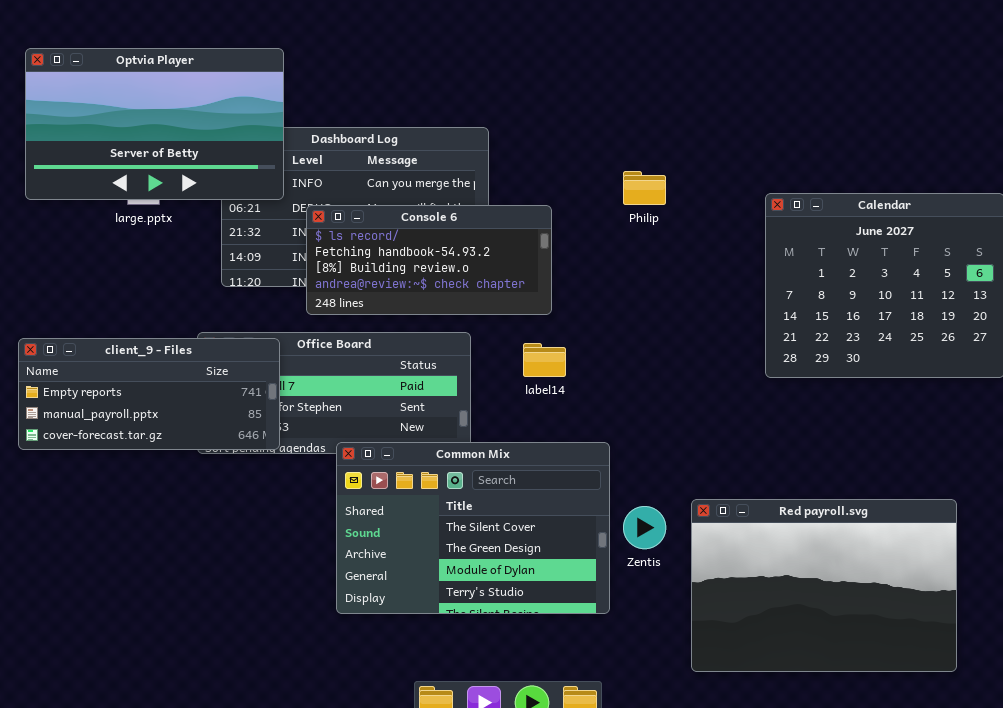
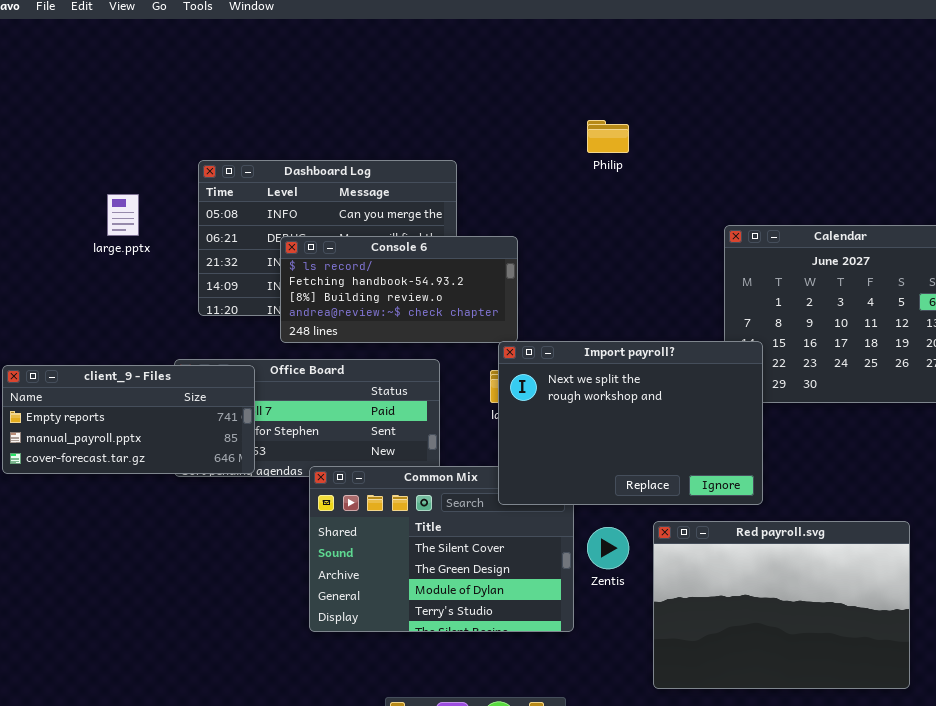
Optvia Player: [25,48,284,200] -> none, closed
Philip: [623,171,666,205] -> [587,120,629,153], moved
Import payroll?: none -> [498,341,763,505], opened

